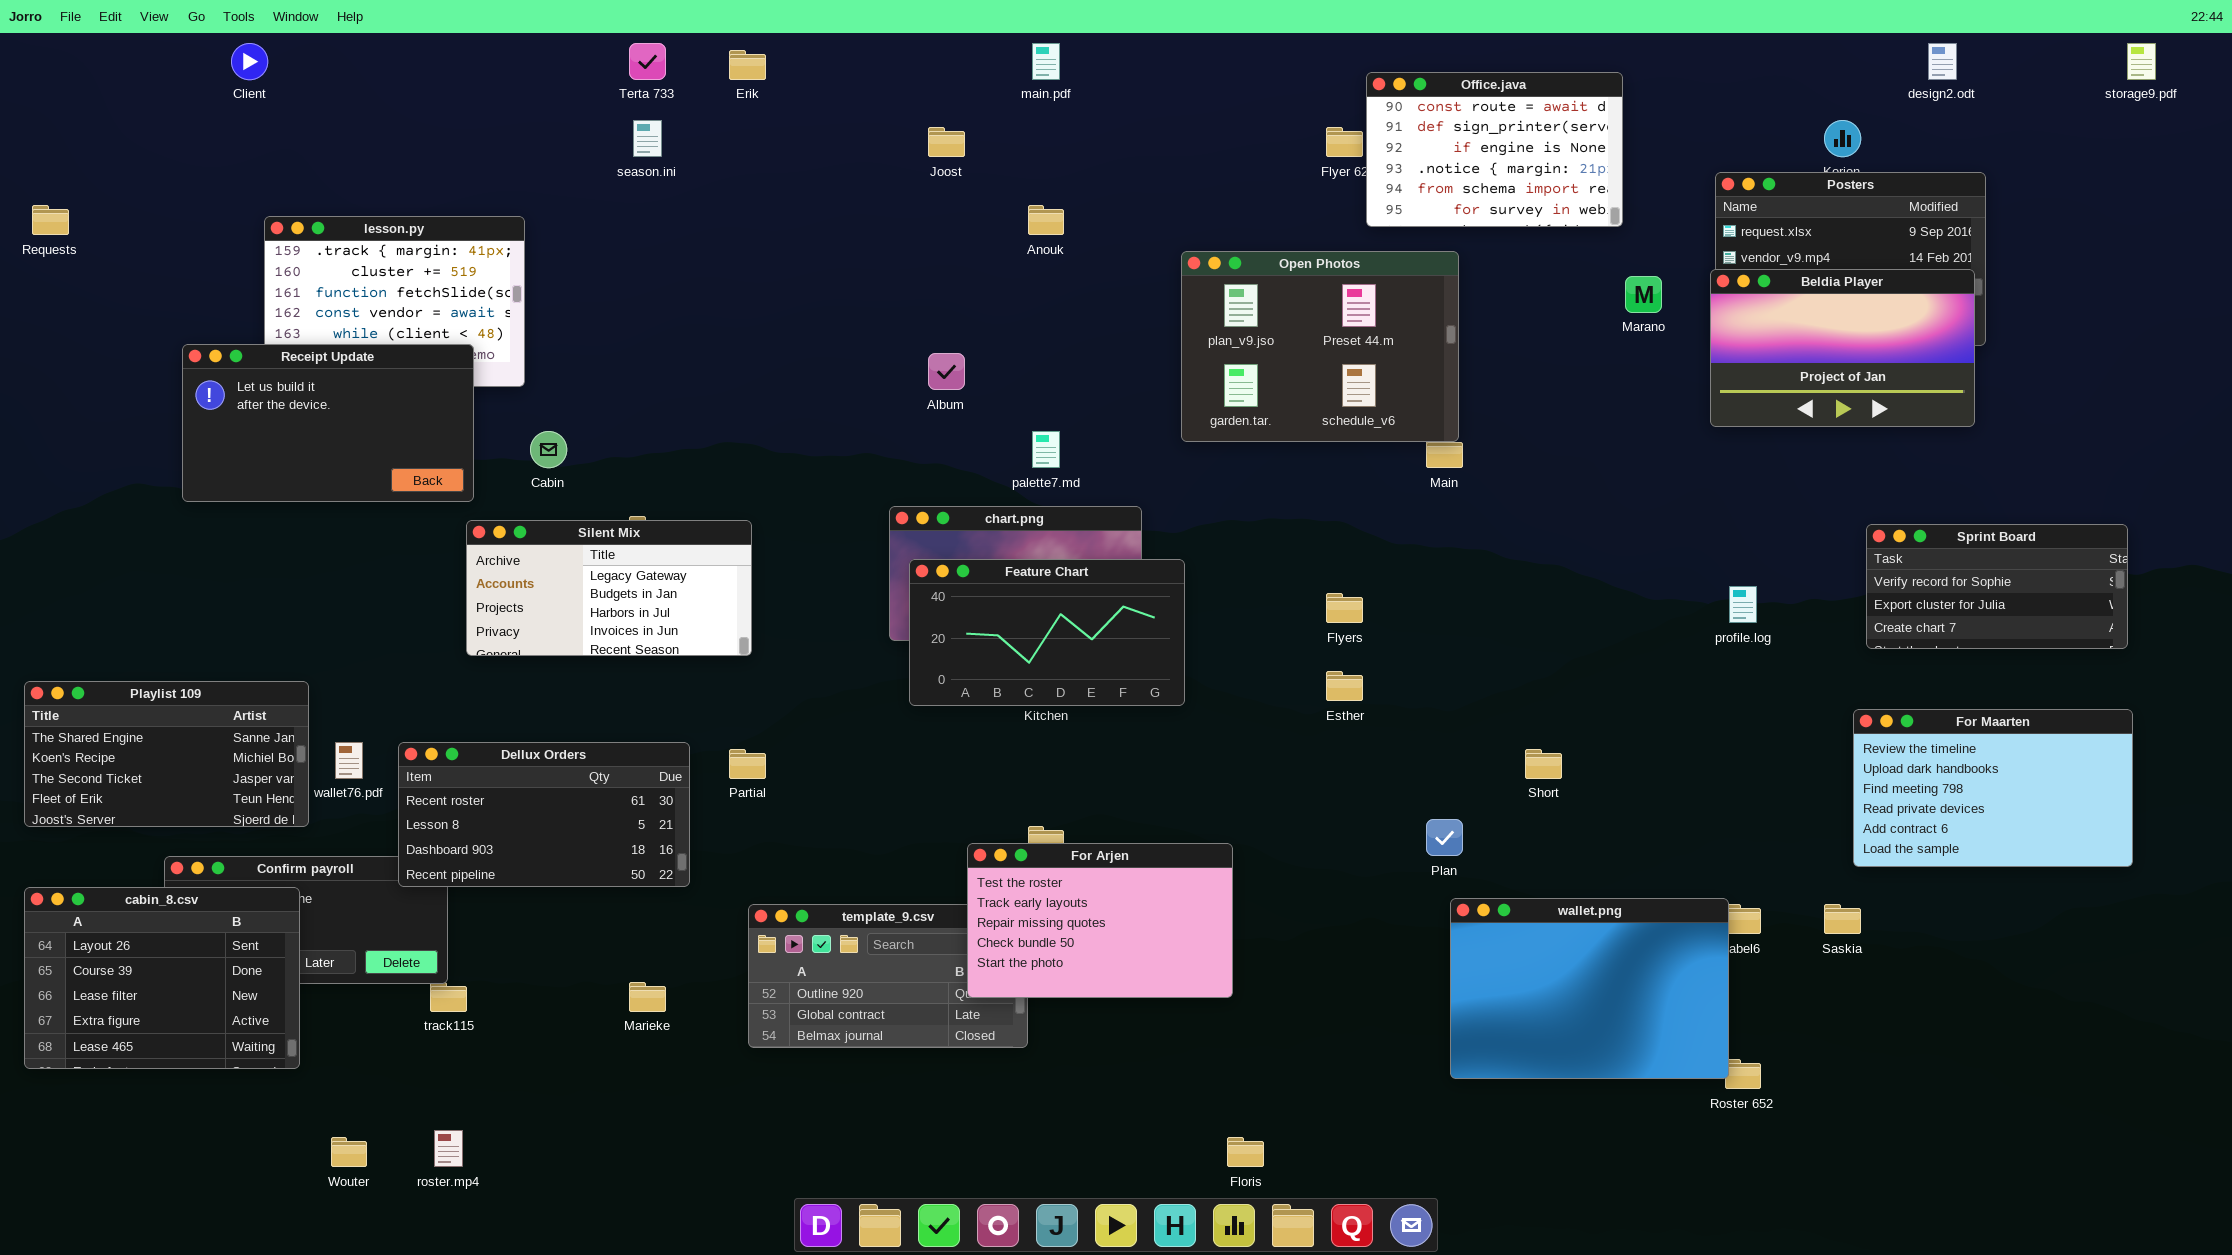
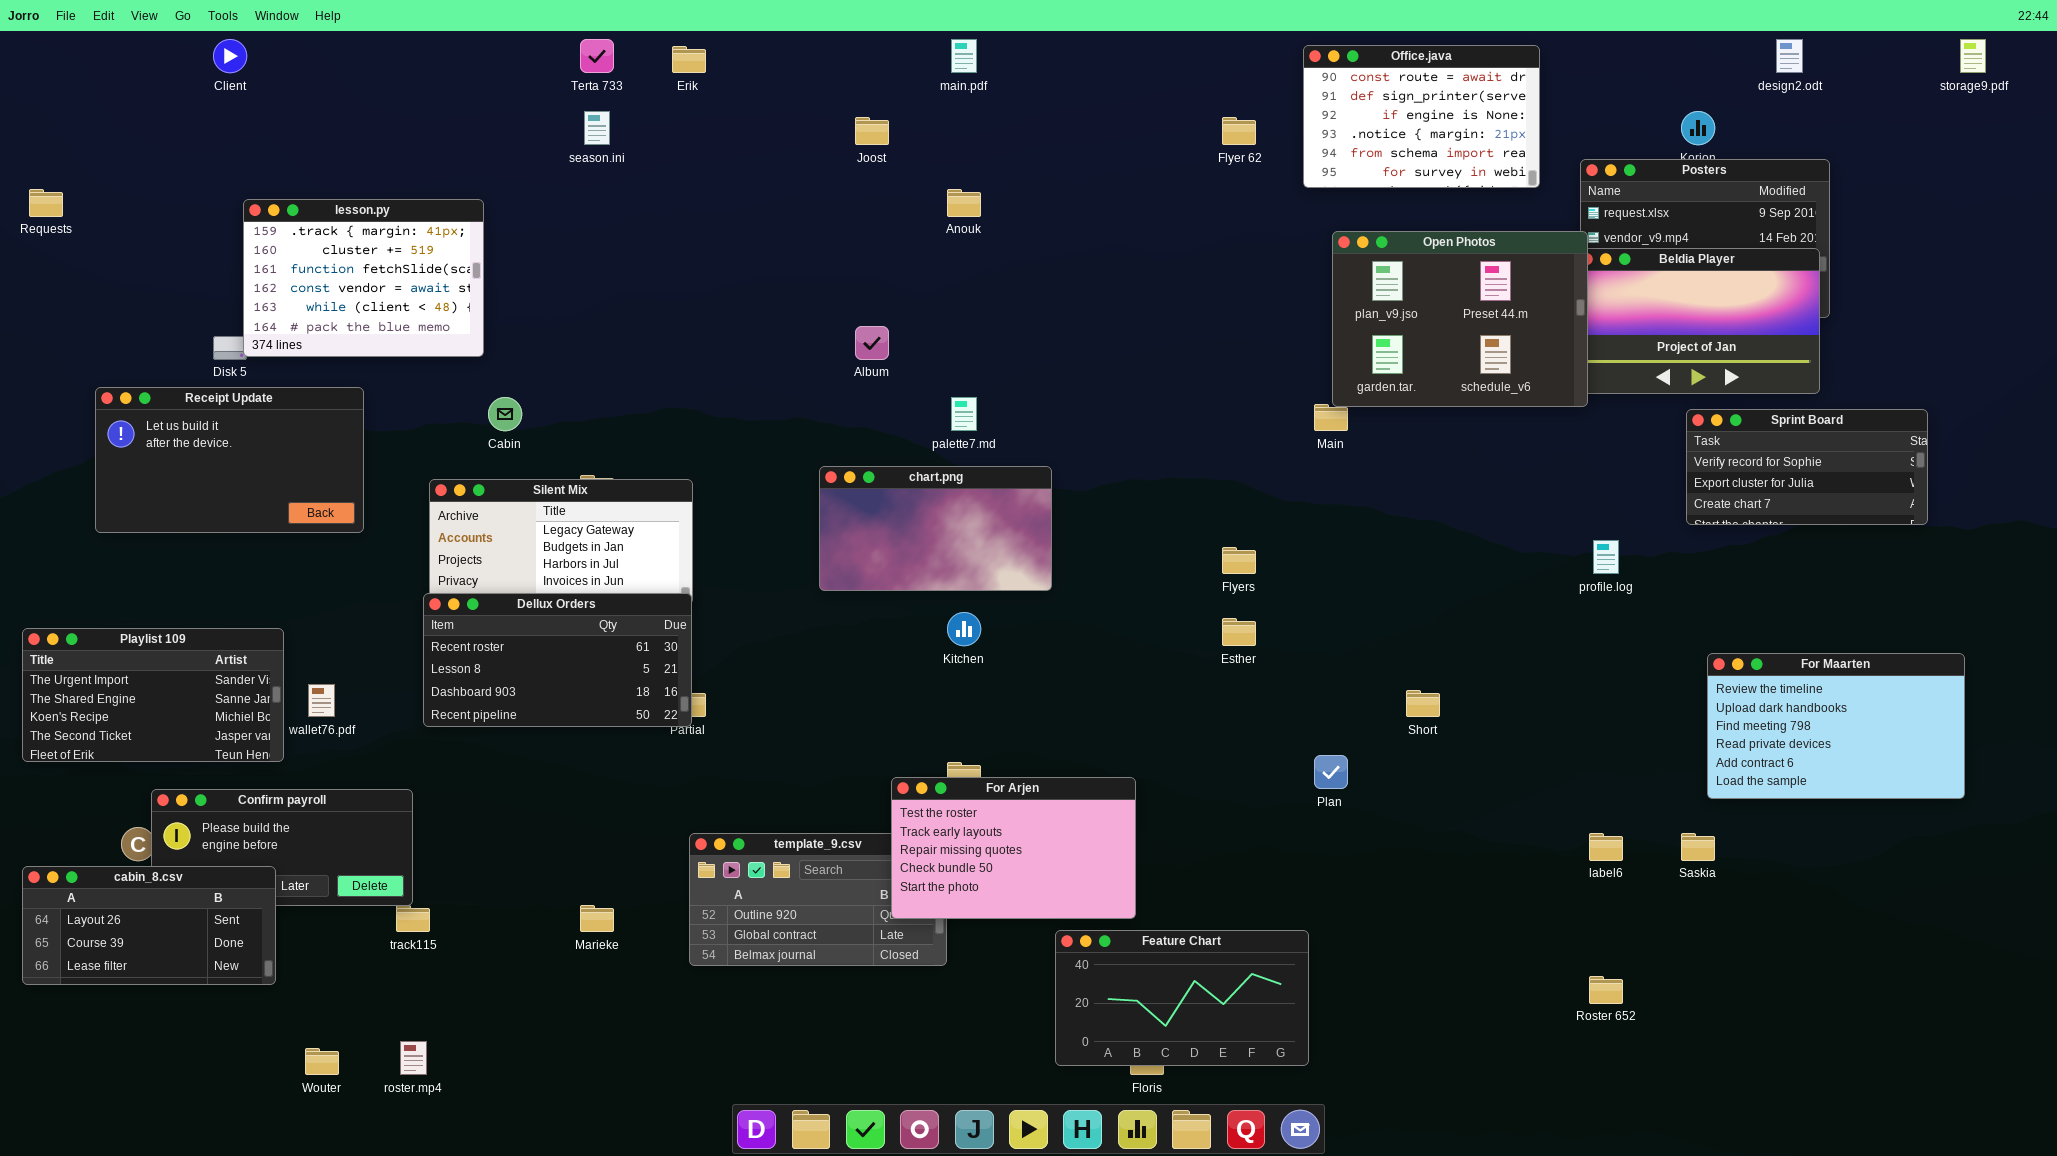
Office.java: [1366,72,1623,227] -> [1303,45,1540,188], moved
Open Photos: [1181,251,1459,442] -> [1332,231,1588,407], moved
Receipt Update: [182,344,474,502] -> [95,387,364,533], moved
Sprint Board: [1866,524,2128,649] -> [1686,409,1928,525], moved
Feature Chart: [909,559,1185,706] -> [1055,930,1309,1066], moved
Playlist 109: [24,681,309,827] -> [22,628,284,762], scrolled up 1 row
Dellux Orders: [398,742,690,887] -> [423,593,692,727], moved
cabin_8.csv: [24,887,300,1069] -> [22,866,276,985], resized
wallet.png: [1450,898,1729,1079] -> none, closed

